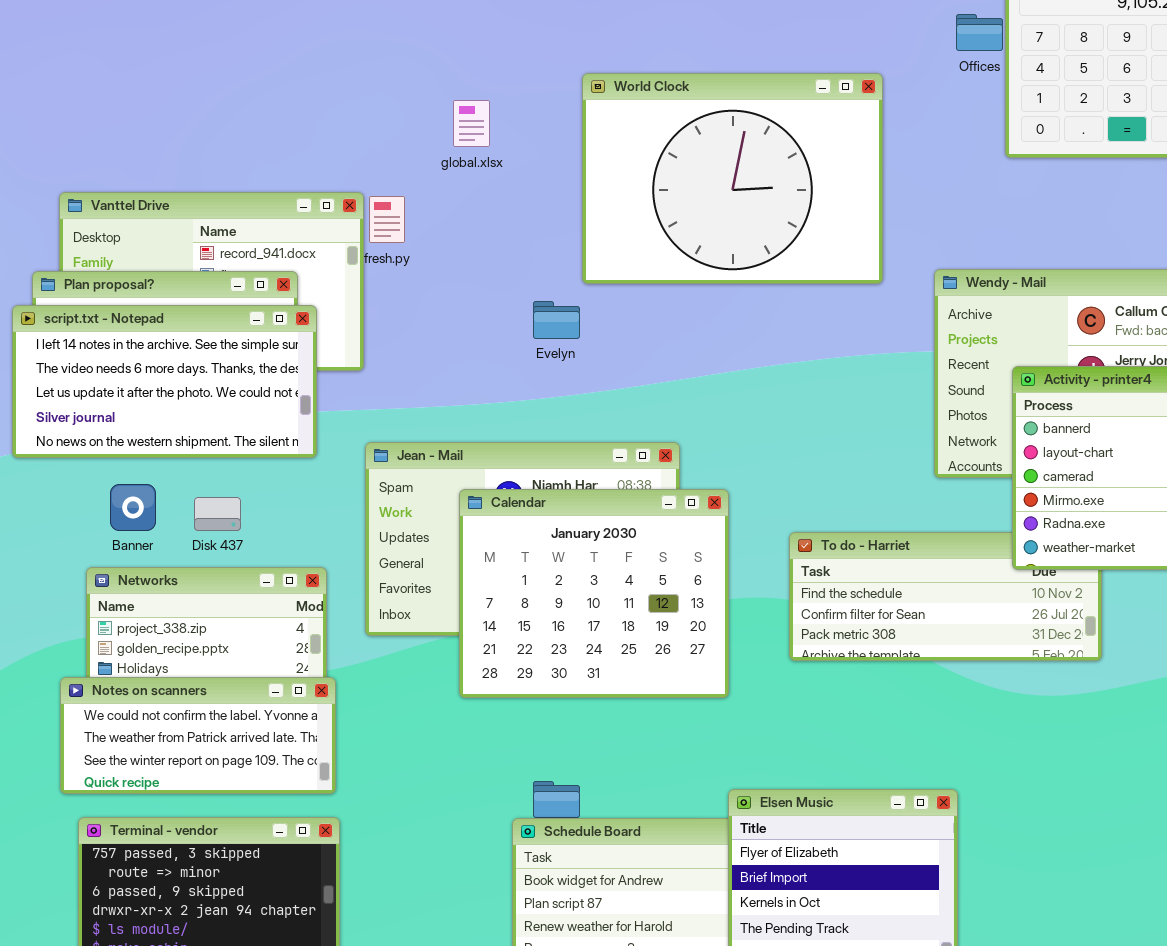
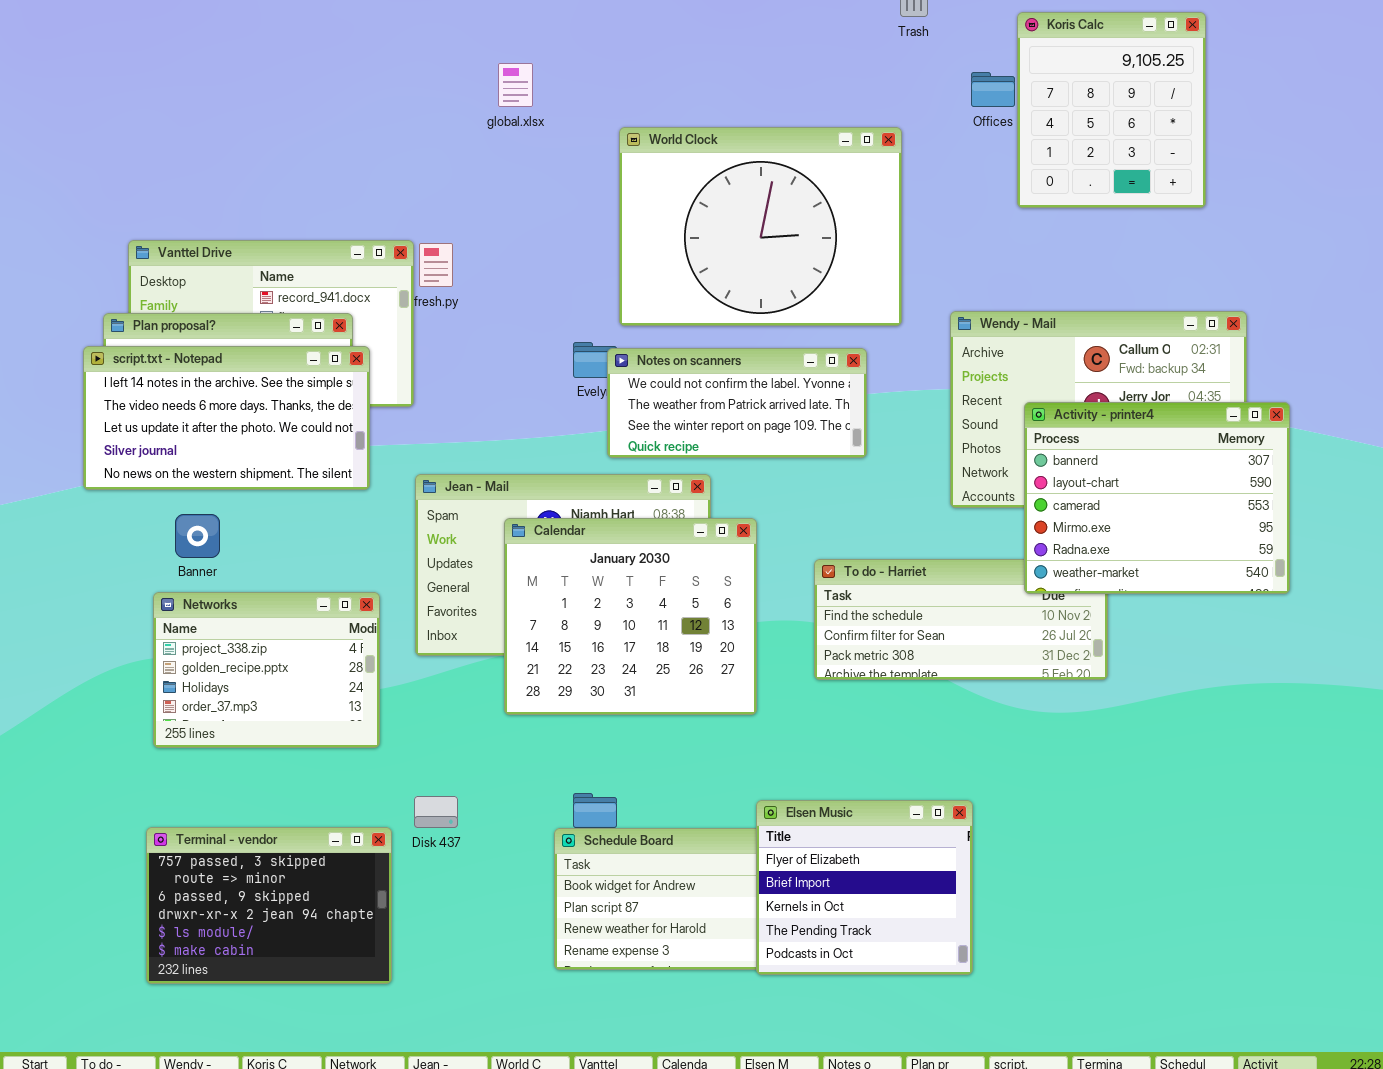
global.xlsx: [453,100,490,147] -> [498,63,533,107], moved
Disk 437: [194,497,241,531] -> [414,796,458,828], moved
Notes on scanners: [60,677,336,794] -> [607,348,867,458], moved

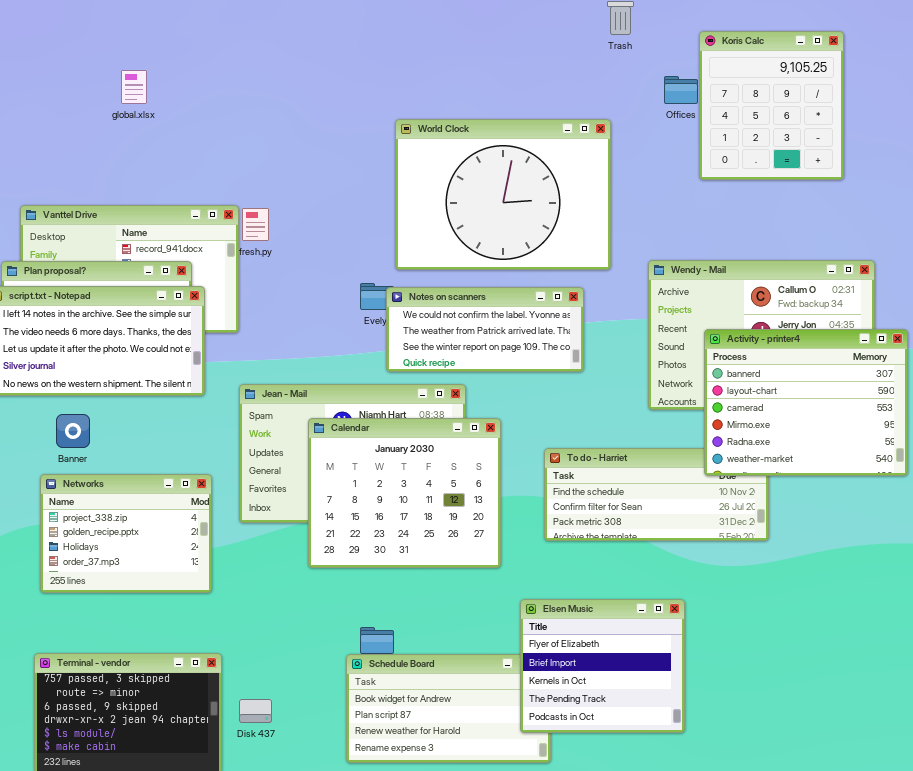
global.xlsx: [498,63,533,107] -> [121,70,147,104], moved
Disk 437: [414,796,458,828] -> [239,699,272,723], moved
Elsen Music: [756,800,973,975] -> [520,599,685,733], moved

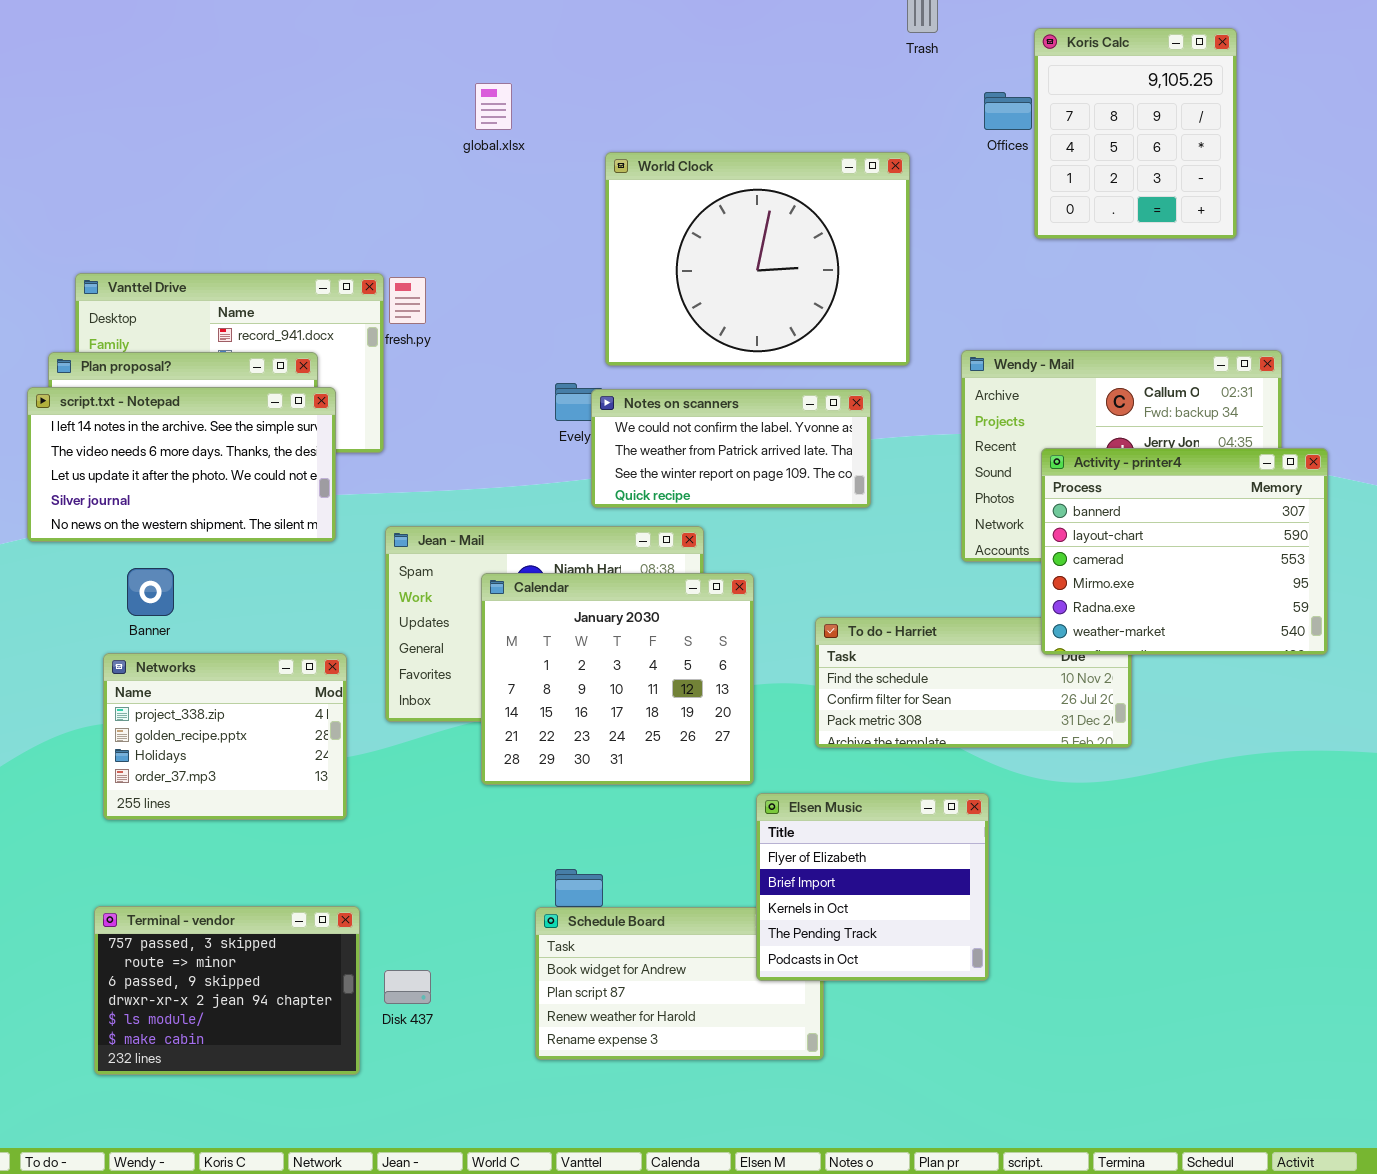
global.xlsx: [121,70,147,104] -> [475,83,512,130], moved
Elsen Music: [520,599,685,733] -> [756,793,989,981], moved

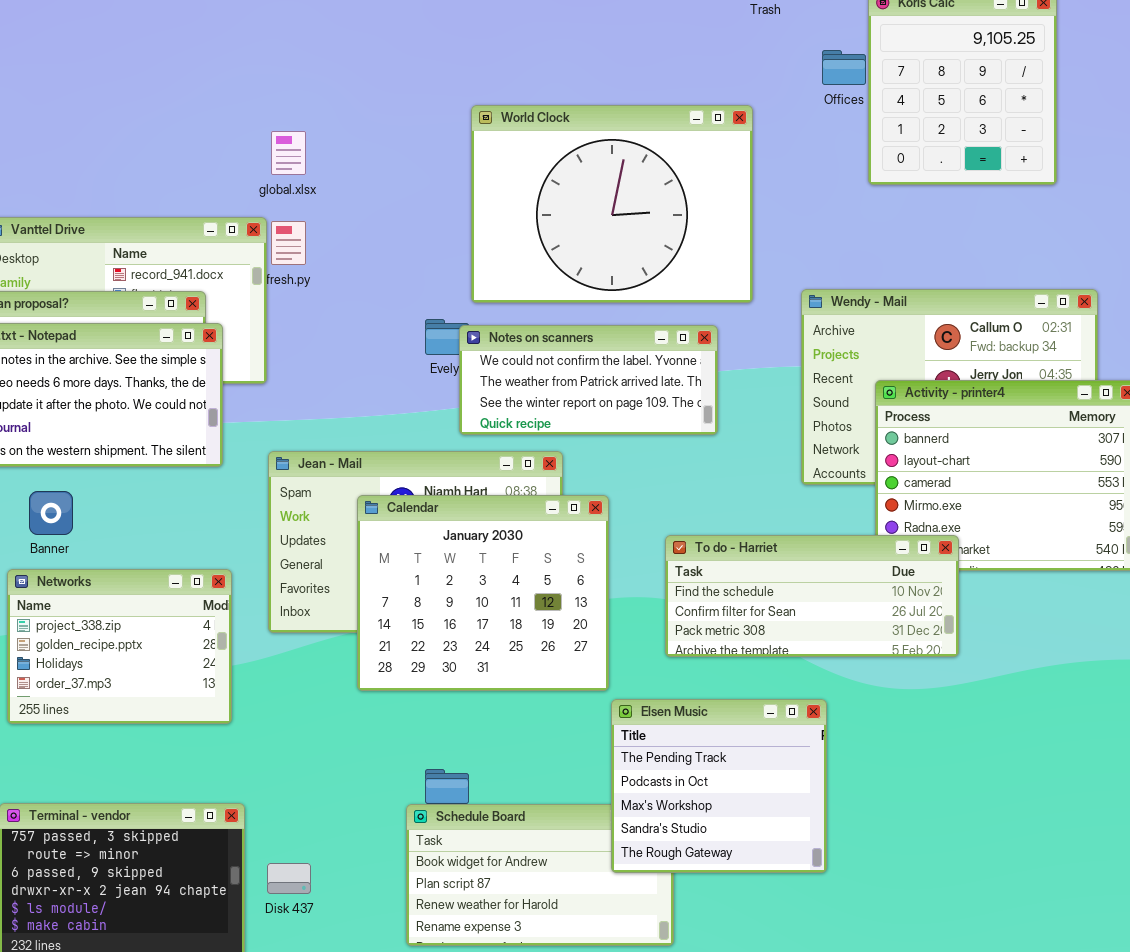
global.xlsx: [475,83,512,130] -> [271,131,306,175], moved
To do - Harriet: [815,617,1132,748] -> [665,535,959,657], raised
Elsen Music: [756,793,989,981] -> [611,699,827,873], scrolled down 3 rows

